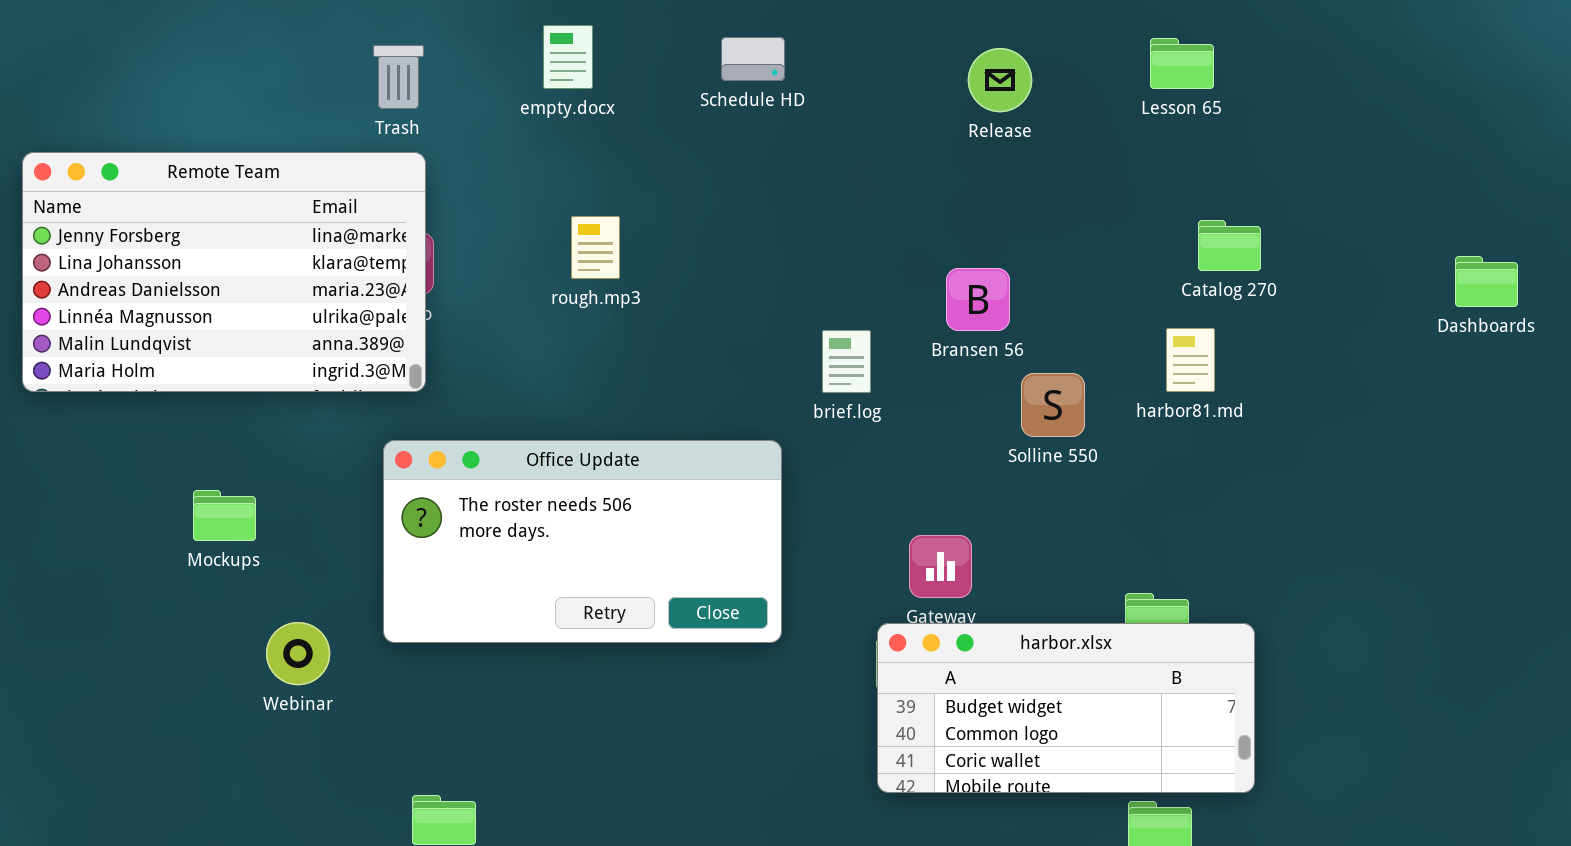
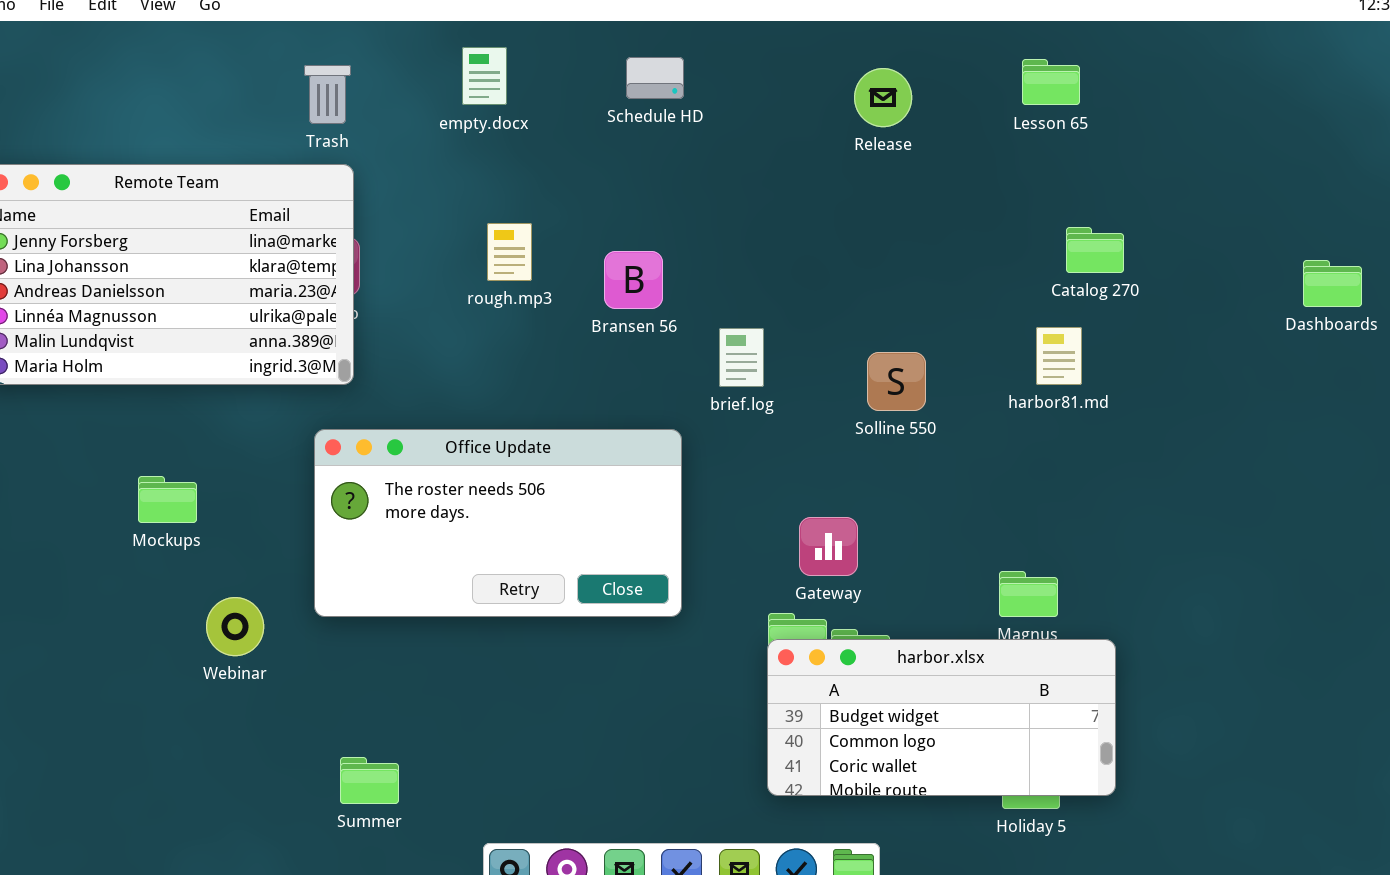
Bransen 56: [946,268,1010,331] -> [604,251,663,309], moved
Solline 550: [1021,373,1085,437] -> [867,352,926,411], moved
harbor.xlsx: [877,623,1255,793] -> [767,639,1116,796], moved

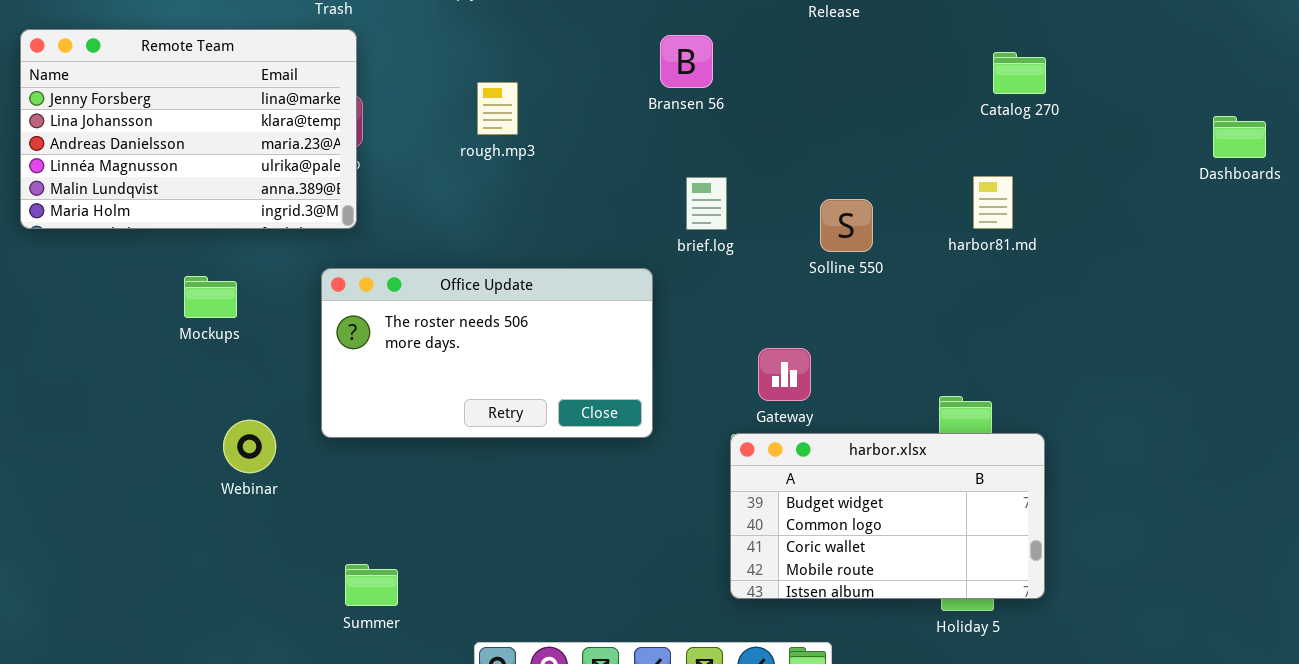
Catalog 270: [1066,227,1124,273] -> [993,52,1046,94], moved
Bransen 56: [604,251,663,309] -> [660,35,713,88], moved
Mockups: [138,476,197,523] -> [184,276,237,318], moved
harbor.xlsx: [767,639,1116,796] -> [730,433,1045,599], resized

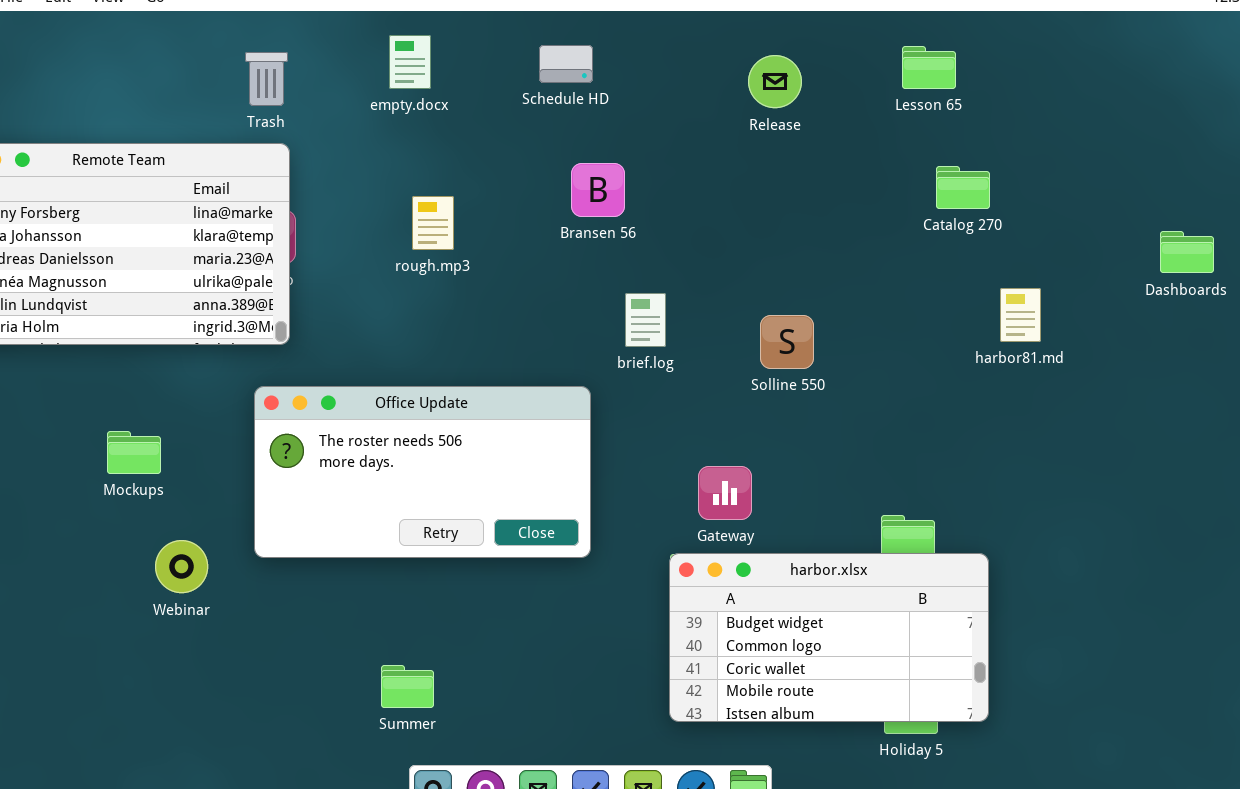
Bransen 56: [660,35,713,88] -> [571,163,625,217], moved
harbor81.md: [973,176,1013,229] -> [1000,288,1041,342], moved
Mockups: [184,276,237,318] -> [107,431,161,474], moved
Summer: [345,564,398,606] -> [381,665,434,708], moved

